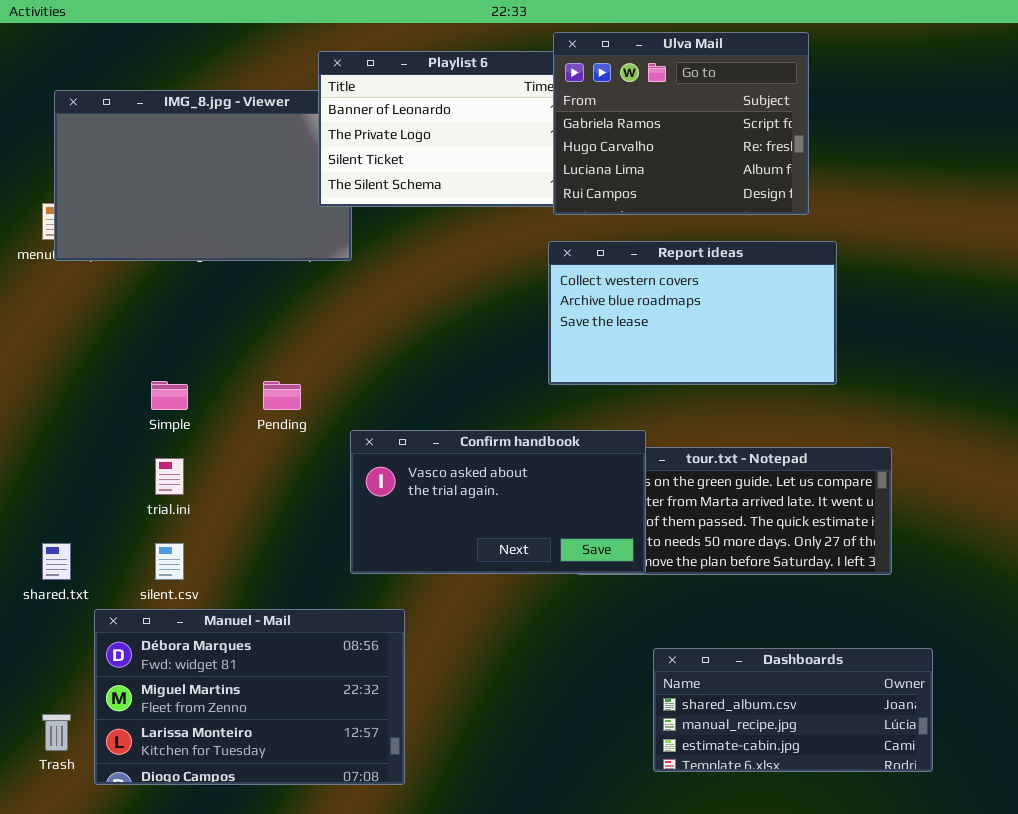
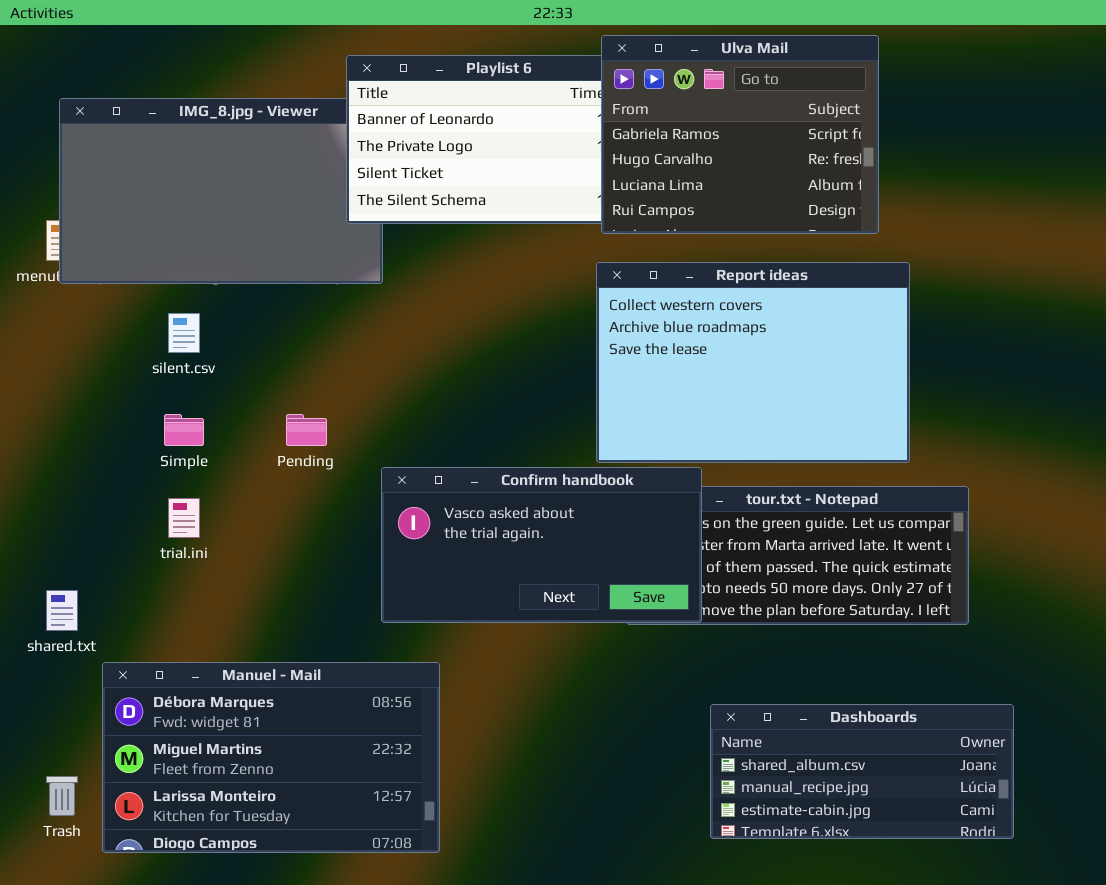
Report ideas: [548,241,837,385] -> [596,262,910,463], resized
silent.csv: [155,543,184,580] -> [168,313,200,353], moved

